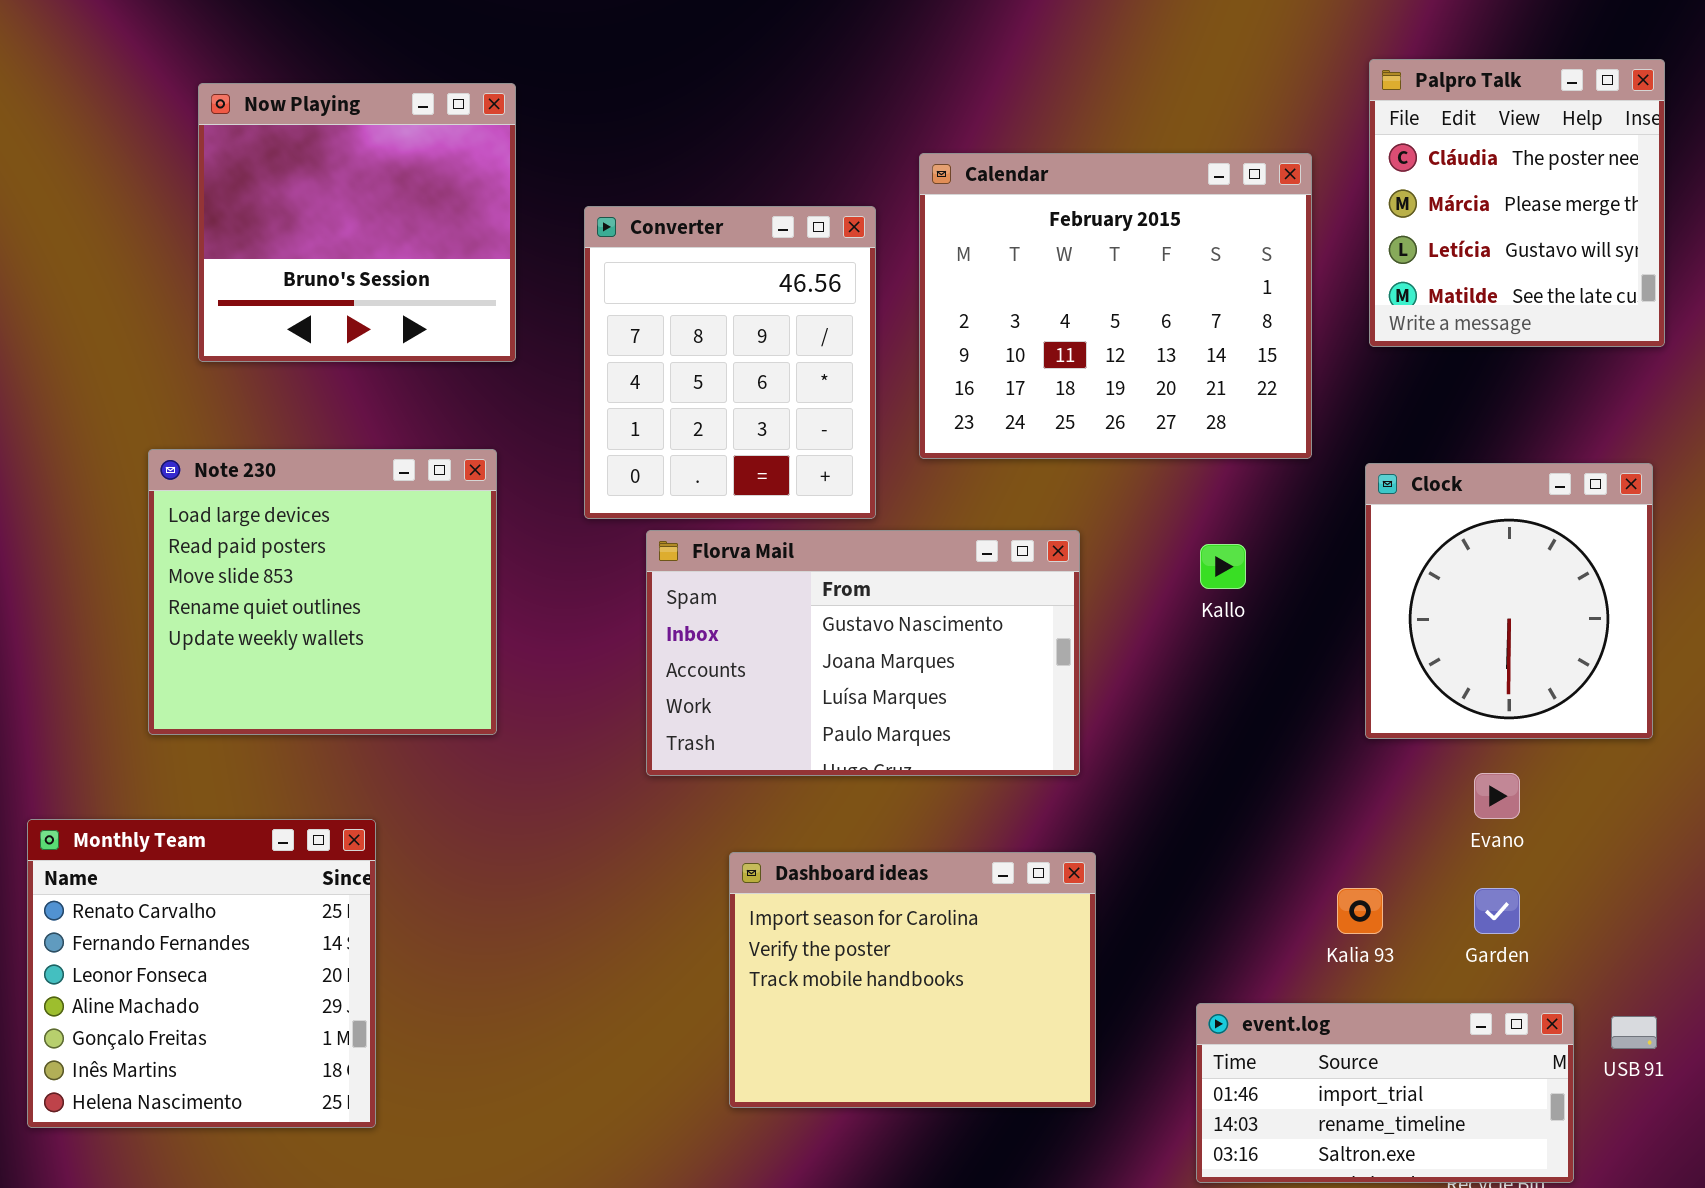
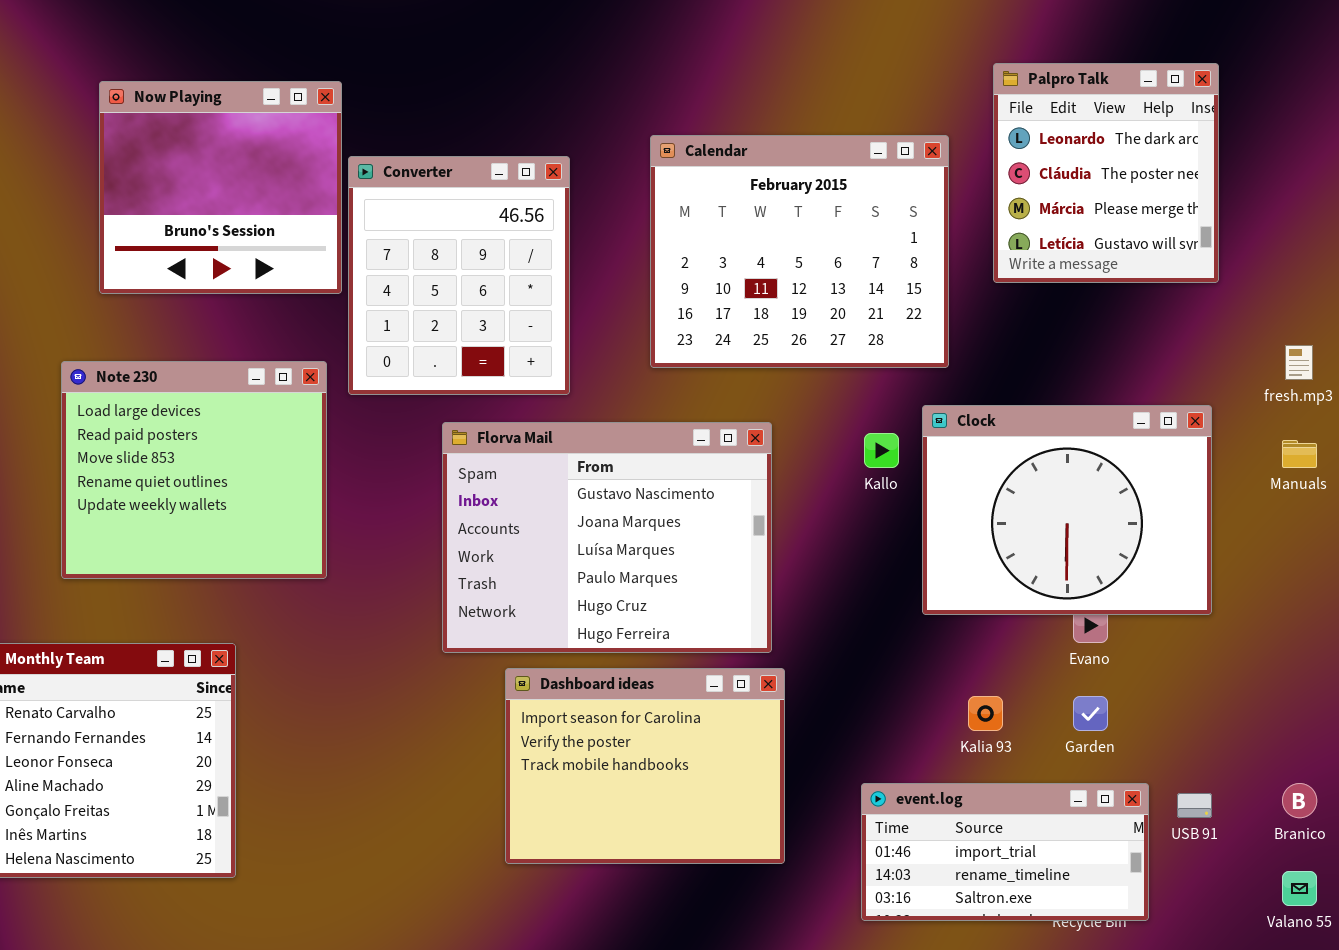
Palpro Talk: [1369,59,1665,347] -> [993,63,1219,283], scrolled up 1 row
Converter: [584,206,876,519] -> [348,156,570,395], moved
Clock: [1365,463,1653,739] -> [922,405,1212,615], moved, resized
Florva Mail: [646,530,1080,776] -> [442,422,772,653], resized

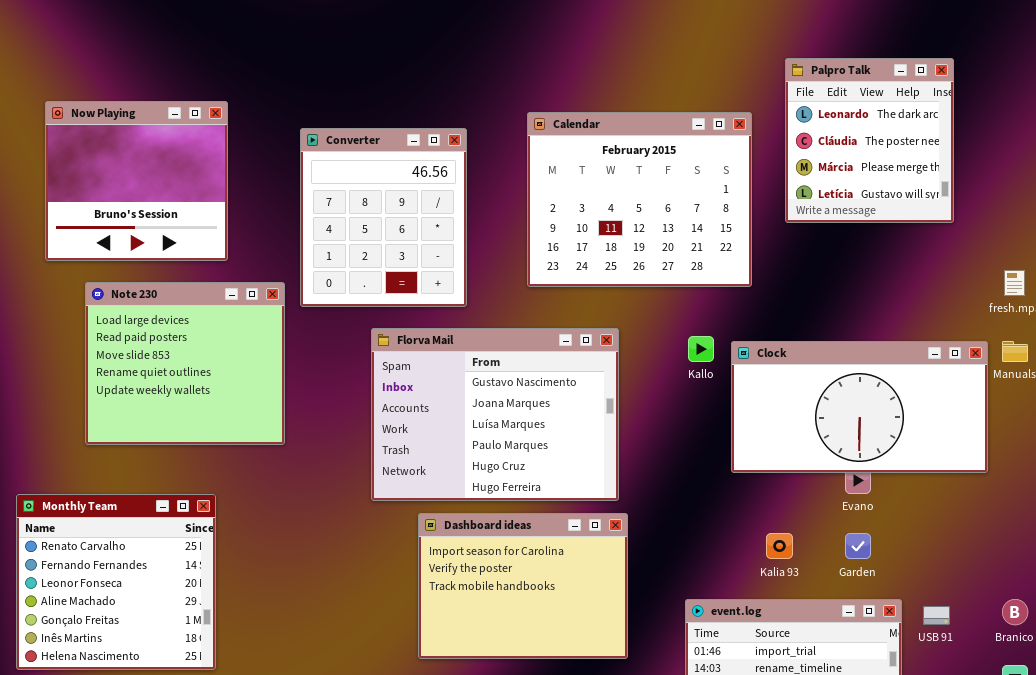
Now Playing: [99,81,342,294] -> [45,101,228,261], moved
Clock: [922,405,1212,615] -> [731,341,988,473], resized

